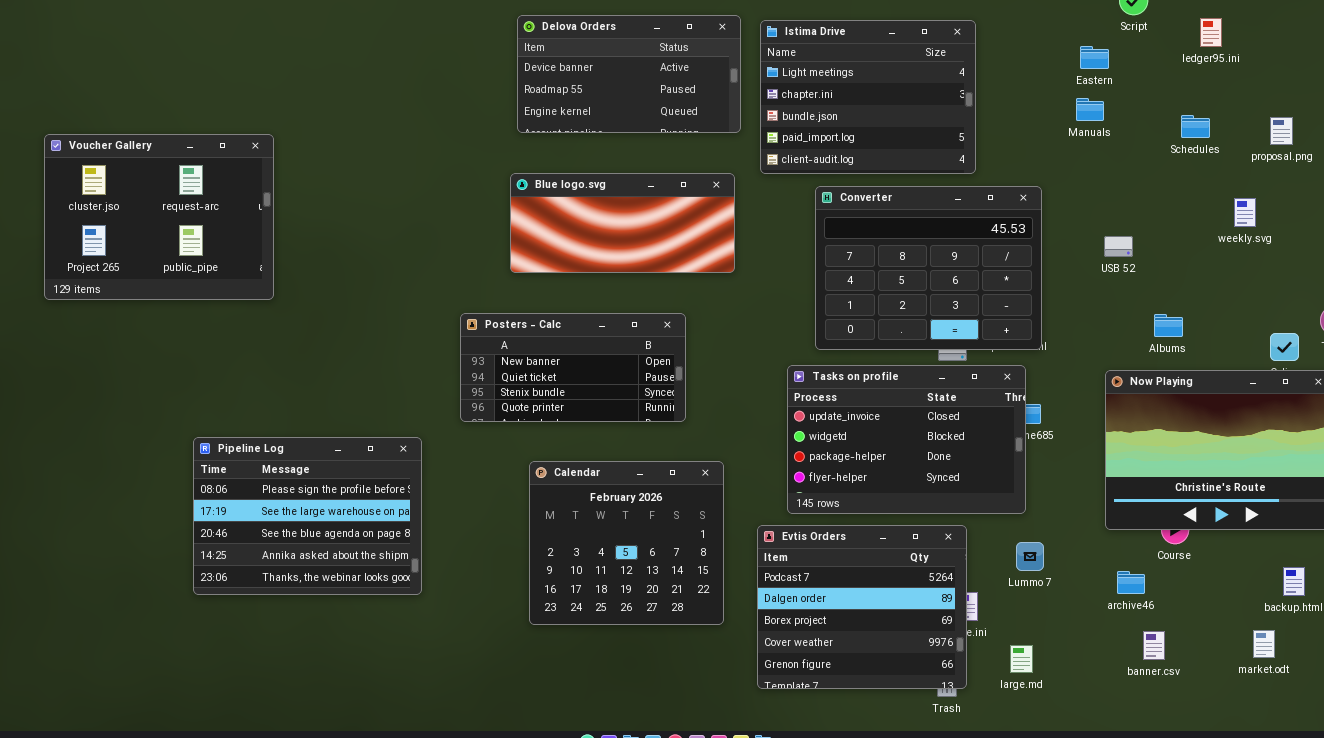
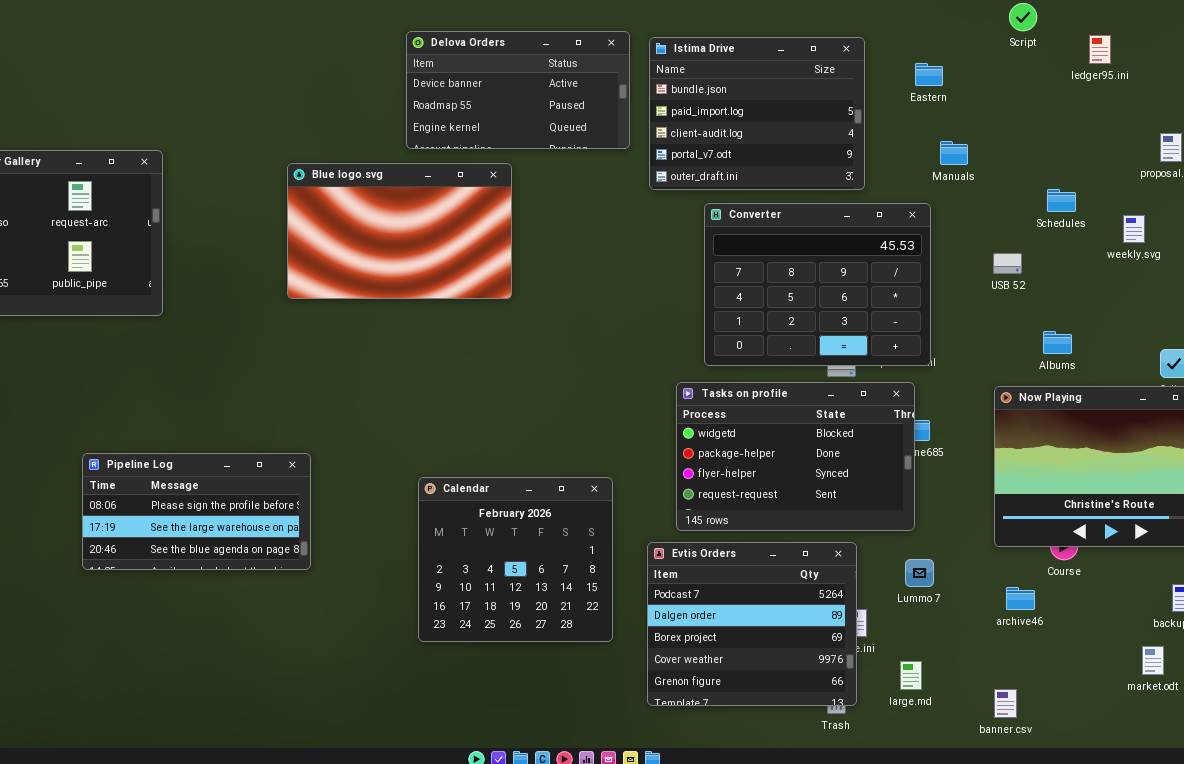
Istima Drive: [760,20,976,174] -> [649,37,865,190], scrolled down 2 rows
Eastern: [1080,46,1109,69] -> [915,63,943,86], moved
Manuals: [1076,98,1104,121] -> [940,141,968,165], moved
Schedules: [1181,115,1210,138] -> [1047,189,1076,212], moved
Blue logo.svg: [510,173,735,273] -> [287,163,512,299], moved, resized
Posters - Calc: [460,313,686,422] -> none, closed
Tasks on profile: [787,365,1026,514] -> [676,382,915,531], scrolled down 1 row
Pipeline Log: [193,437,422,595] -> [82,453,311,570], resized
banner.csv: [1143,631,1165,660] -> [994,689,1017,718], moved

